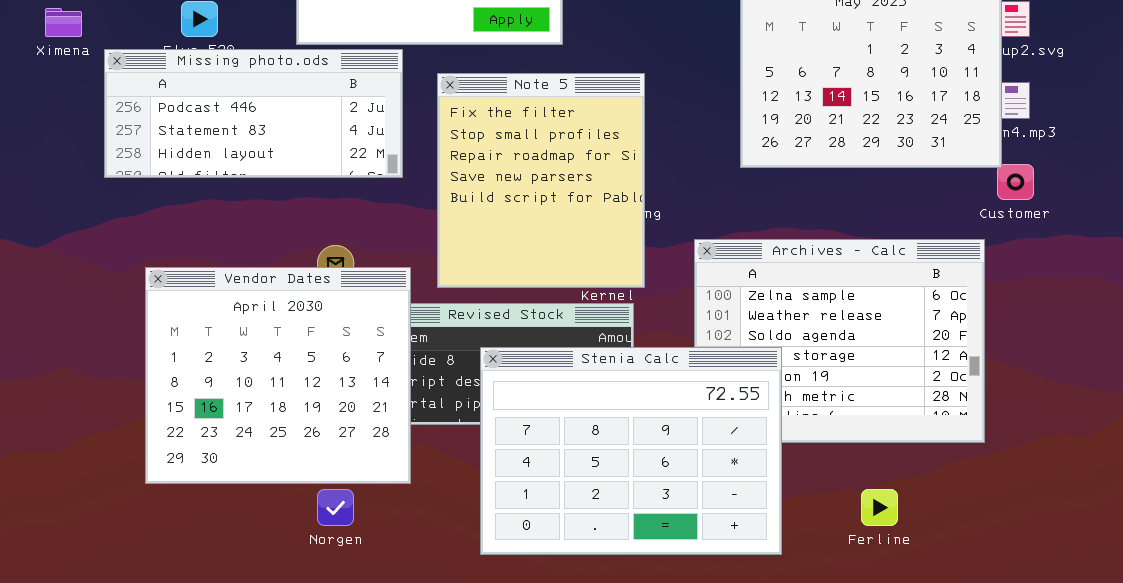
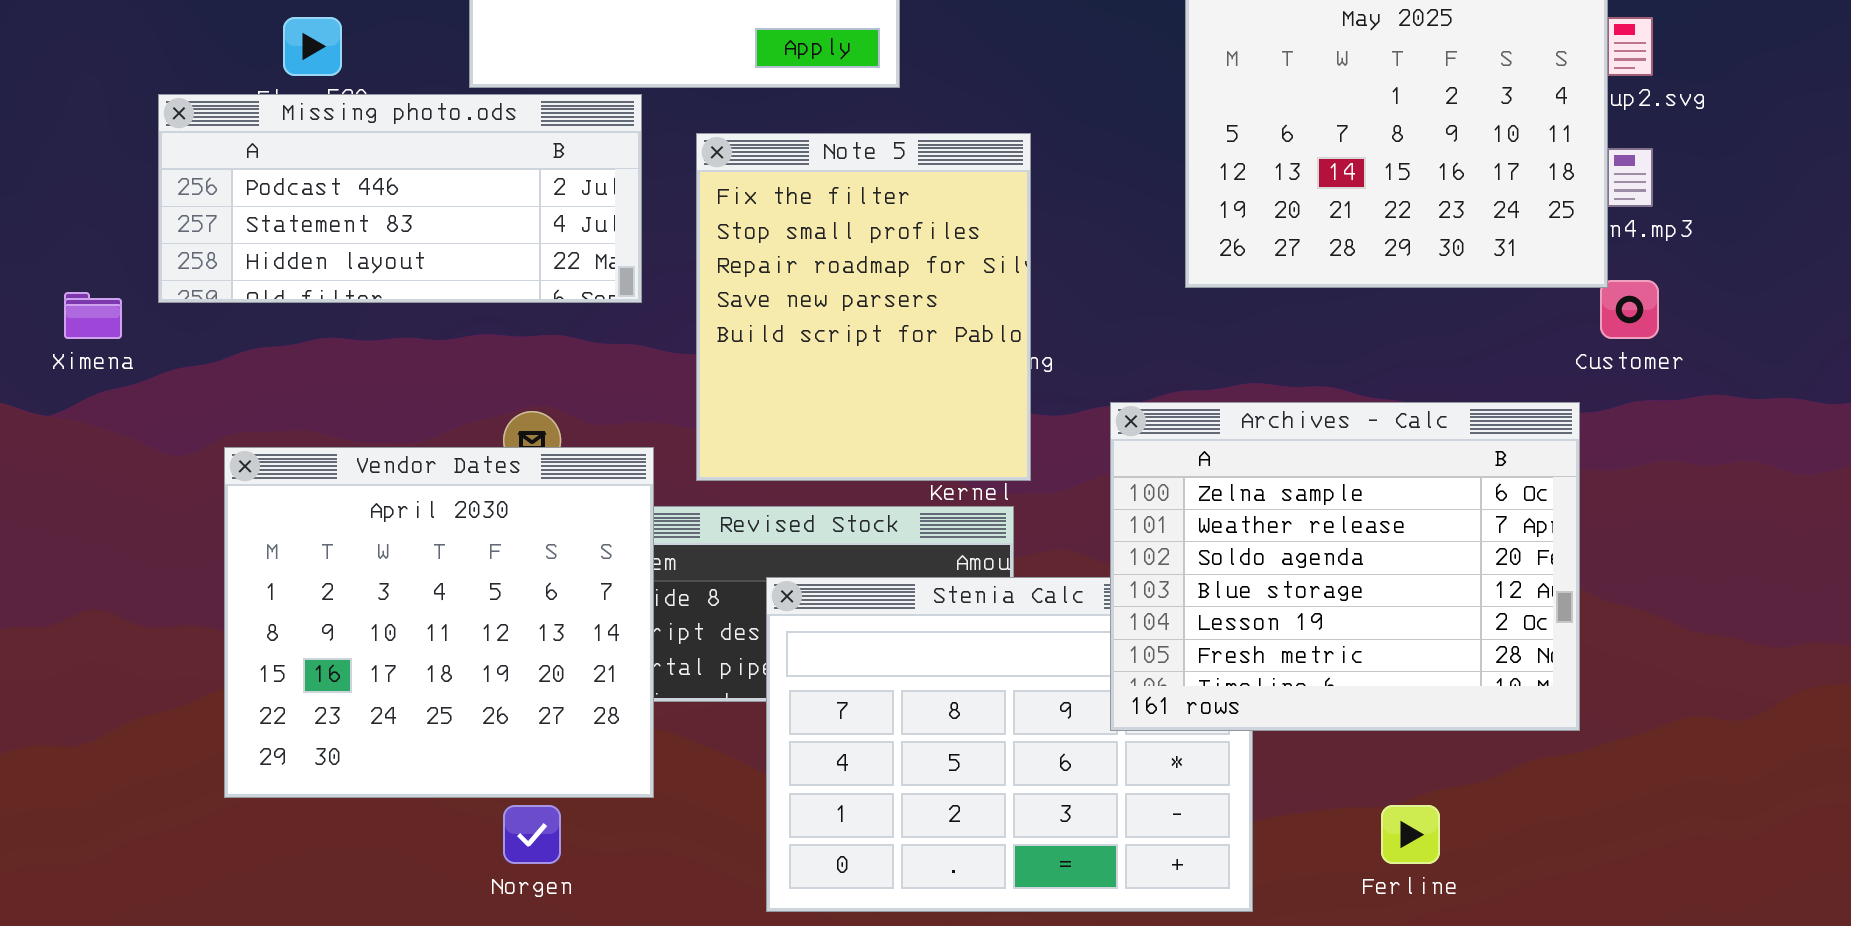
Ximena: [45,8,82,37] -> [64,292,122,339], moved
Archives - Calc: [694,239,985,443] -> [1110,402,1580,731], raised

